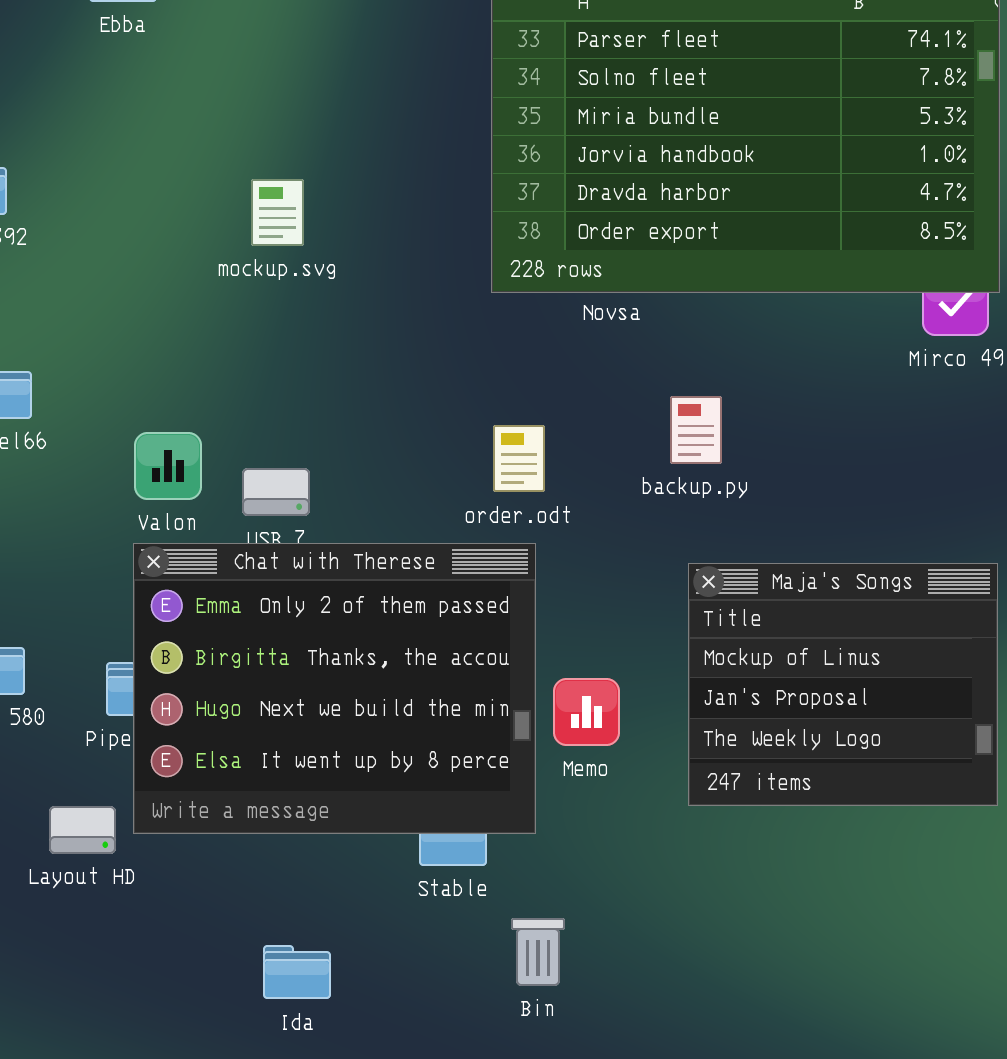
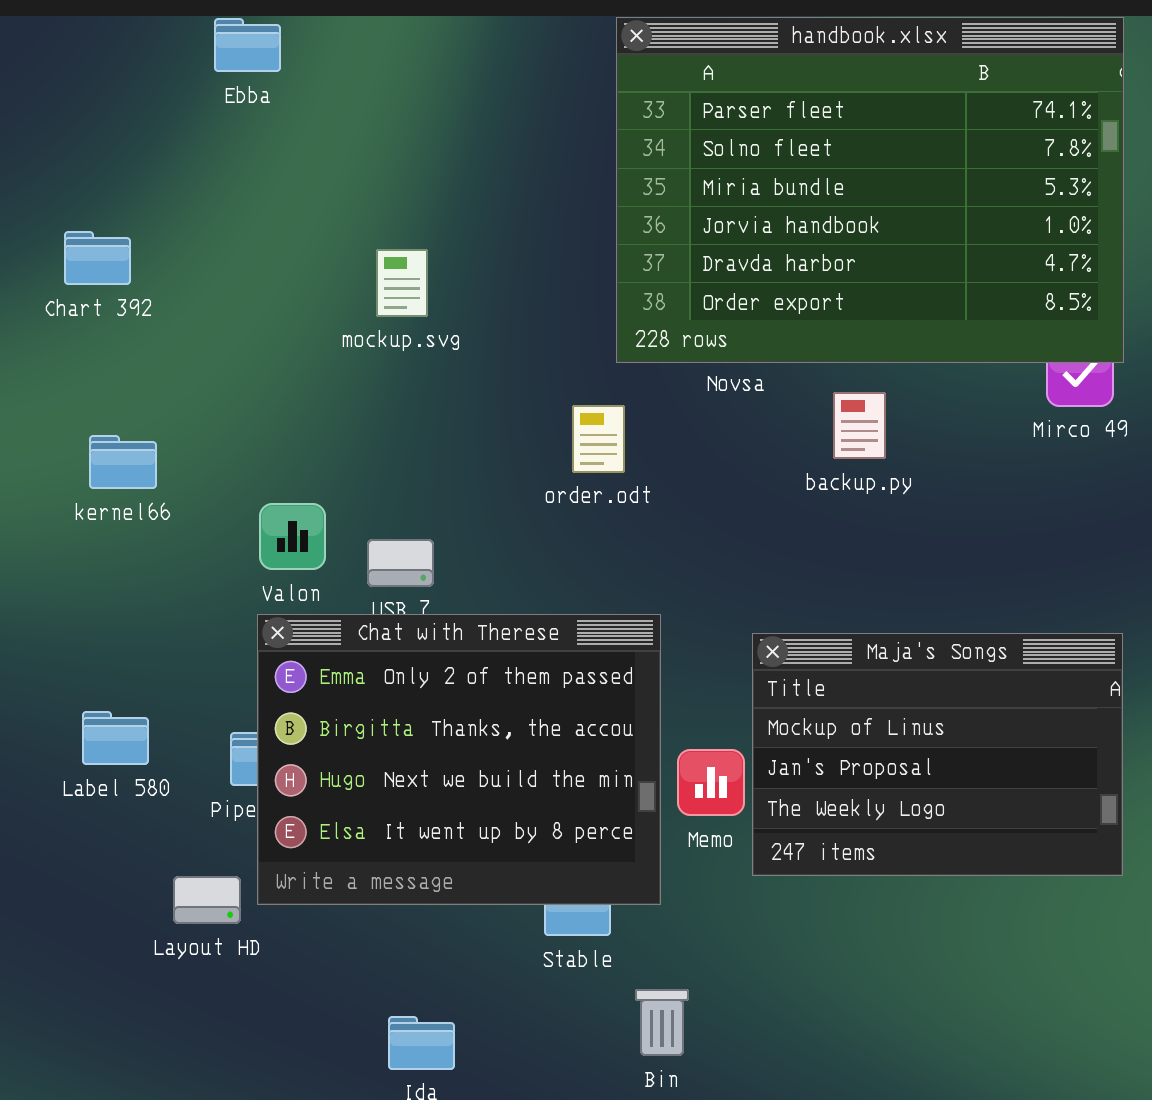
backup.py: [670,396,722,464] -> [833,392,886,459], moved
order.odt: [493,425,545,492] -> [572,405,625,473], moved
Maja's Songs: [688,563,998,806] -> [752,633,1123,876], resized

